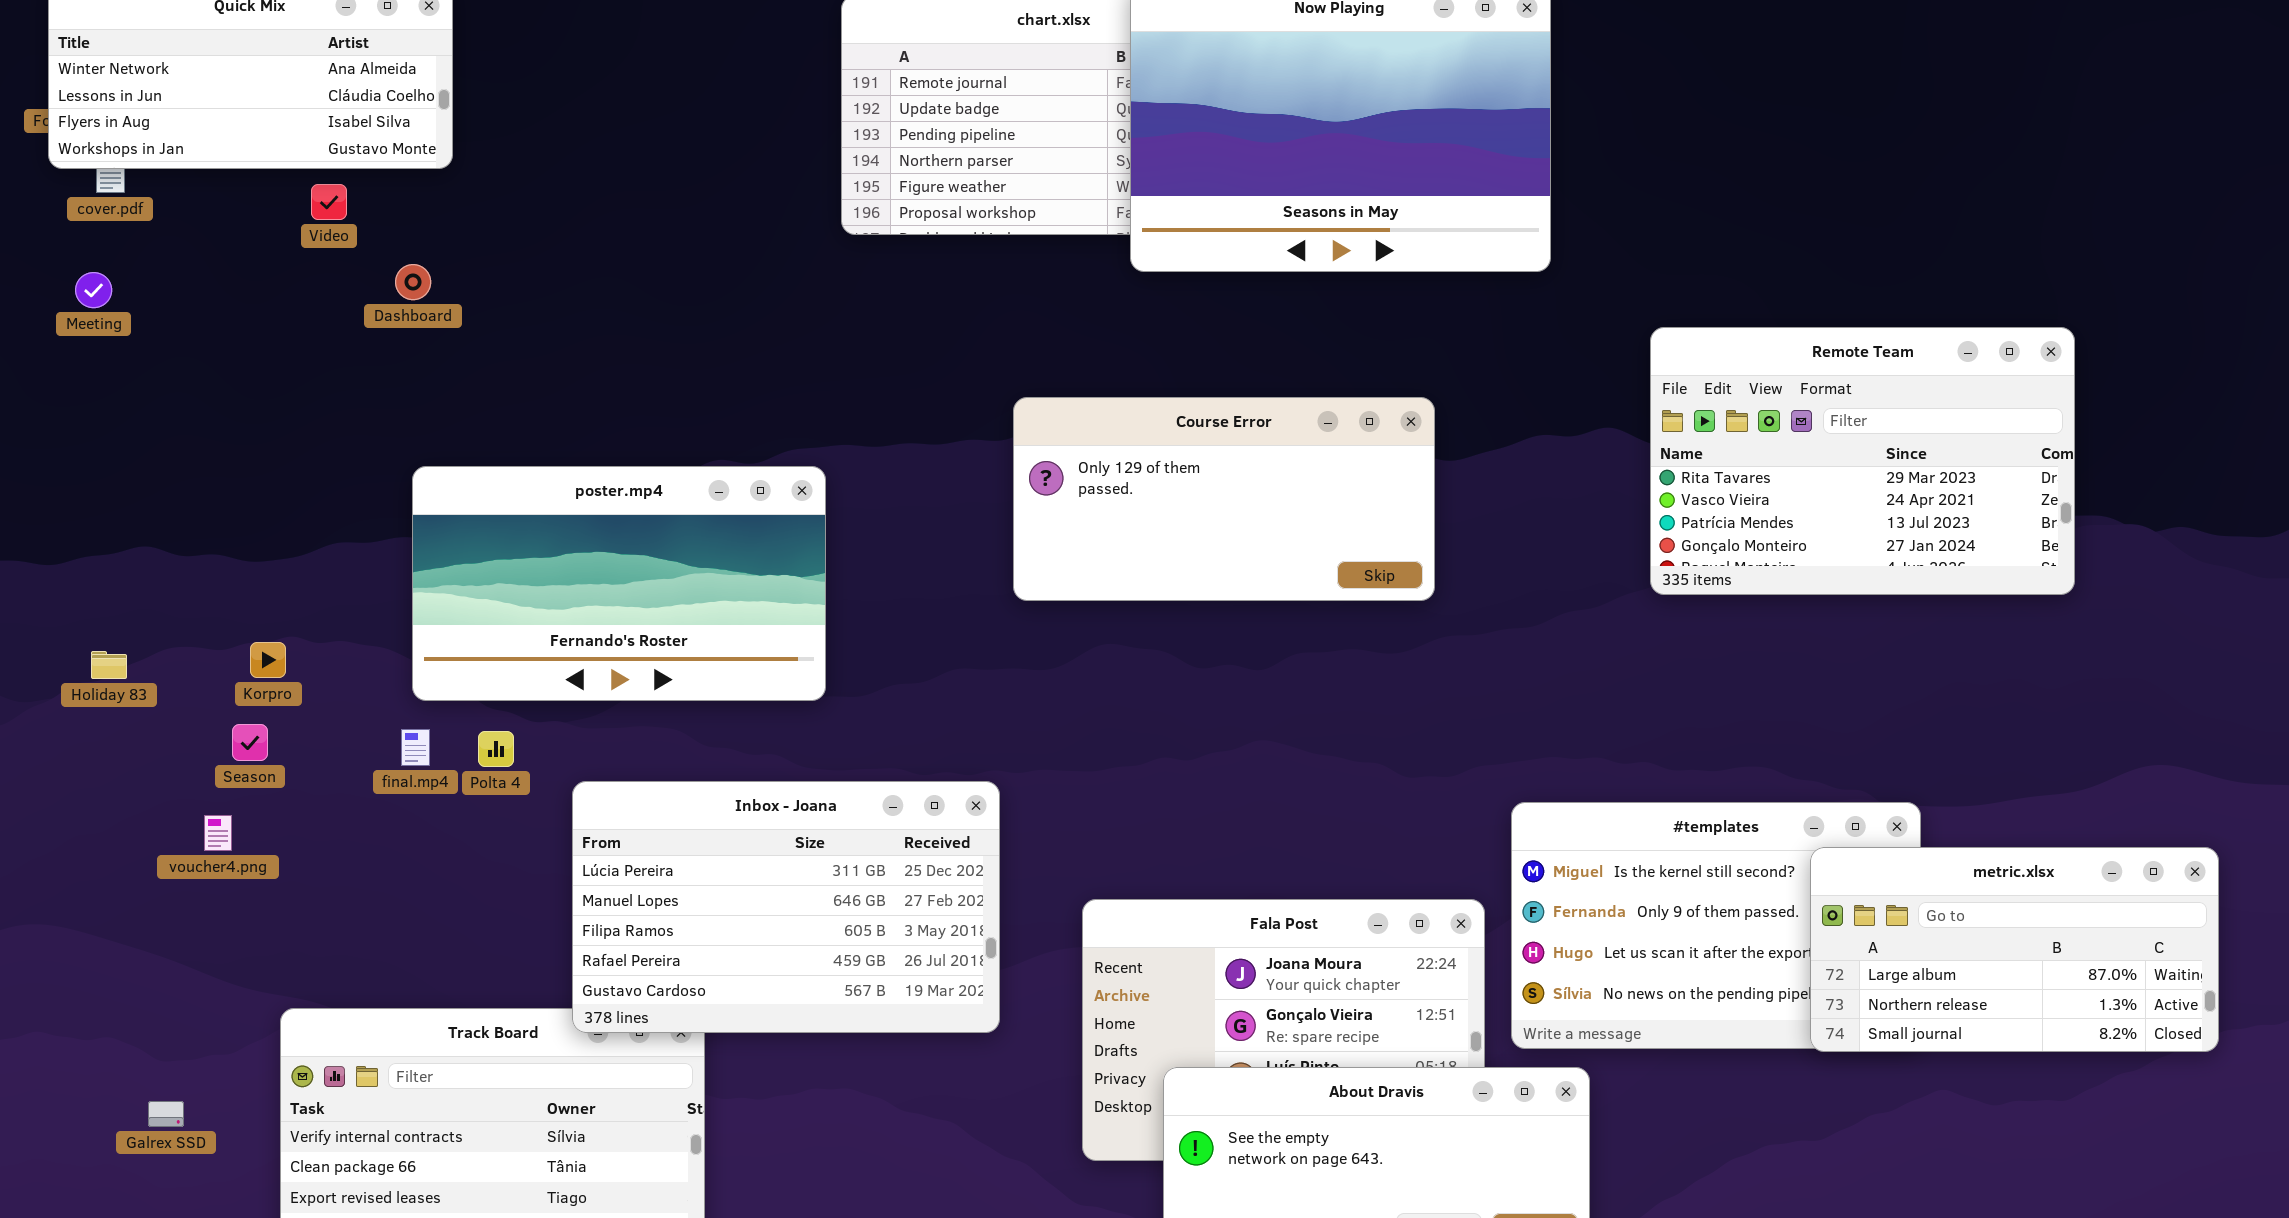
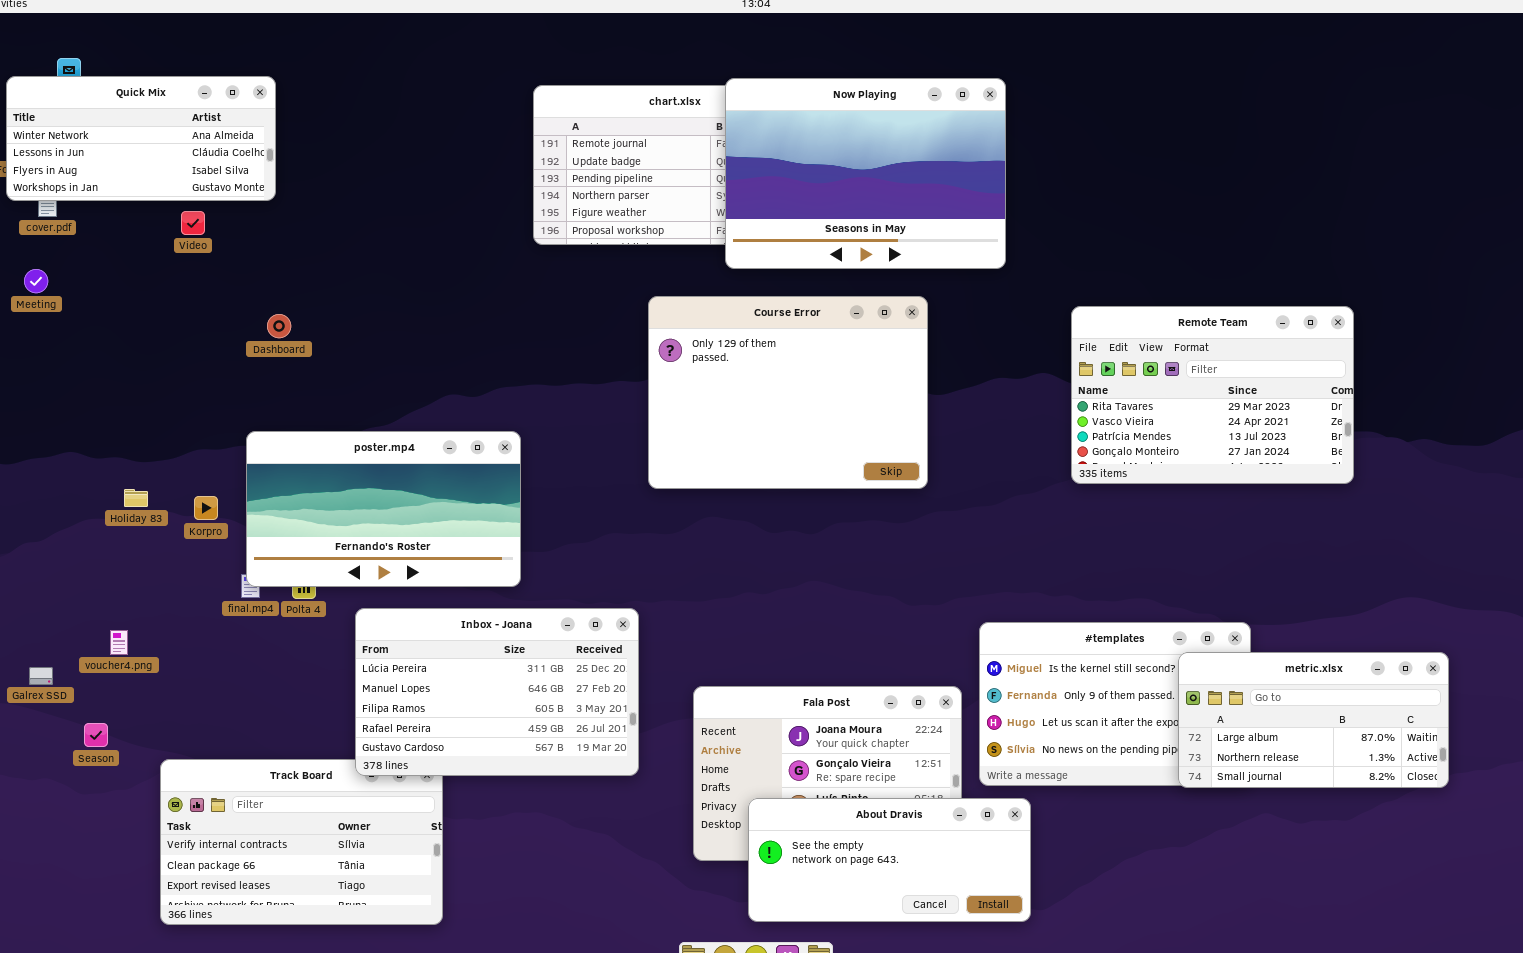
Dashboard: [395,264,431,300] -> [267,314,291,338], moved
Course Error: [1013,397,1435,601] -> [648,296,928,489], resized
poster.mp4: [412,466,826,701] -> [246,431,521,587], moved
Korpro: [250,642,286,678] -> [194,496,218,520], moved
Holiday 83: [91,651,127,679] -> [124,489,148,507], moved
Season: [232,724,268,761] -> [84,723,108,747], moved
Galrex SSD: [148,1101,184,1127] -> [29,667,53,685], moved

